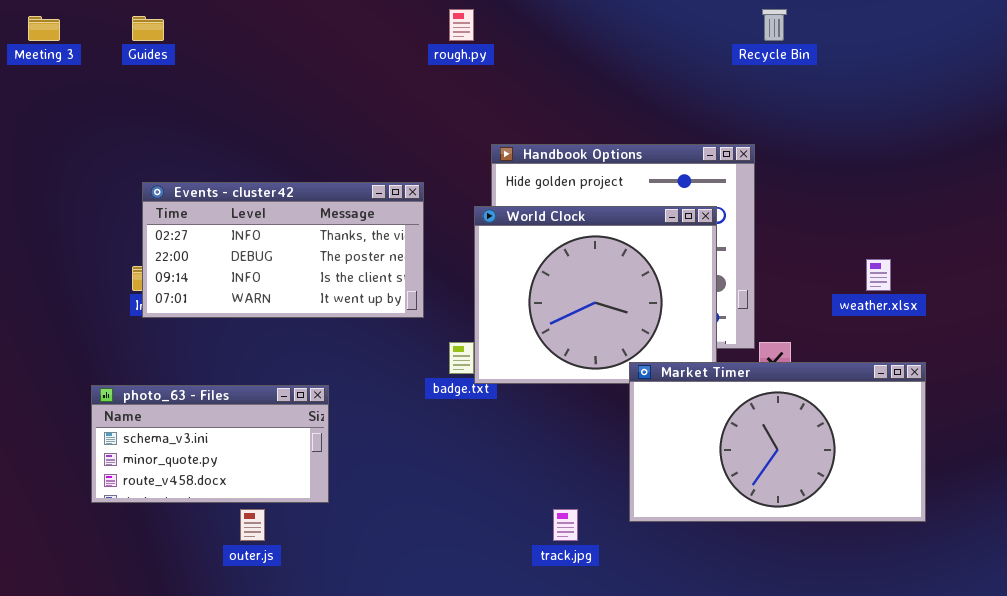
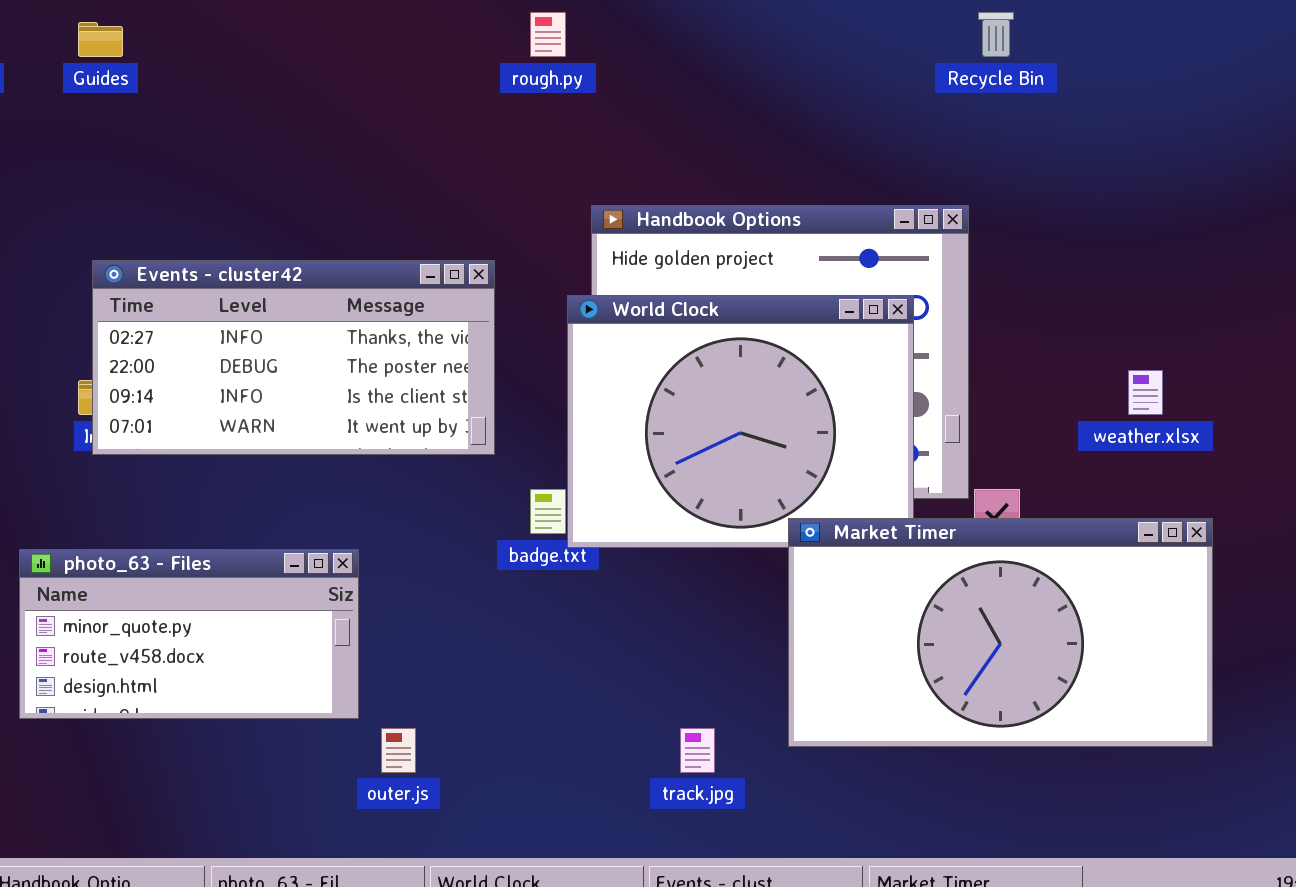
photo_63 - Files: [91,385,329,503] -> [19,549,359,719], scrolled down 1 row
outer.js: [240,509,265,541] -> [381,728,416,773], moved

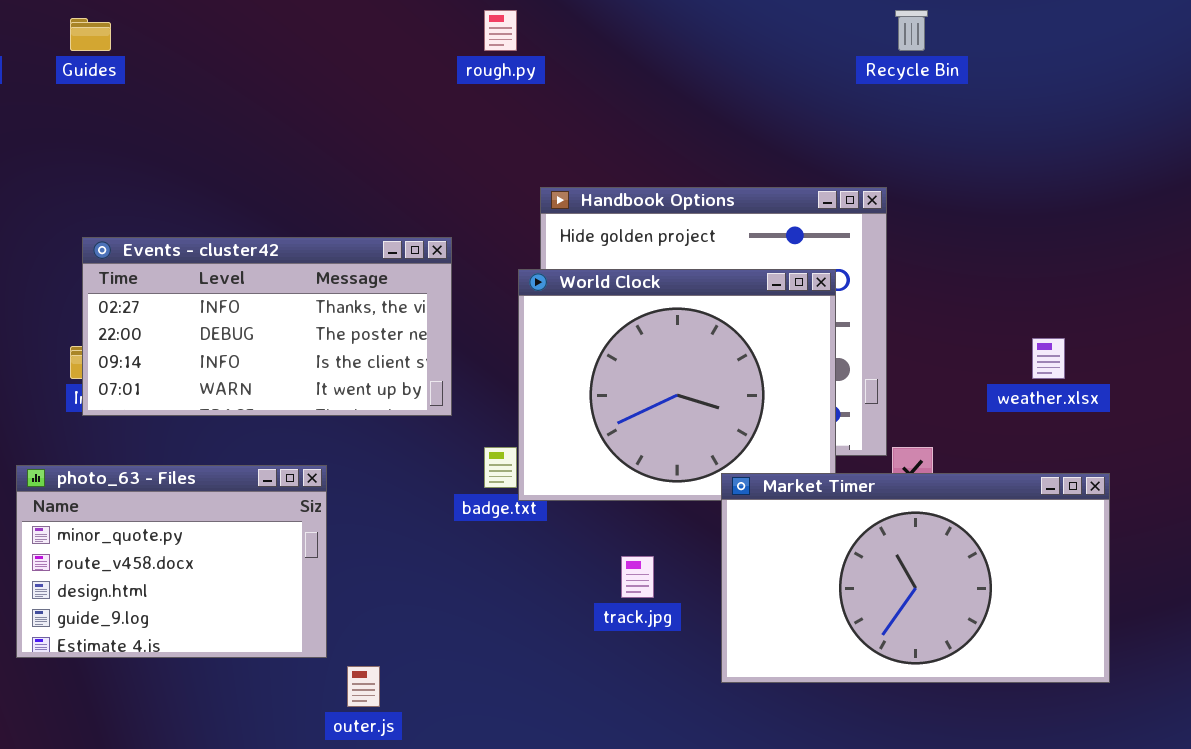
photo_63 - Files: [19,549,359,719] -> [16,465,327,658], resized
track.jpg: [680,728,715,773] -> [621,556,654,598], moved

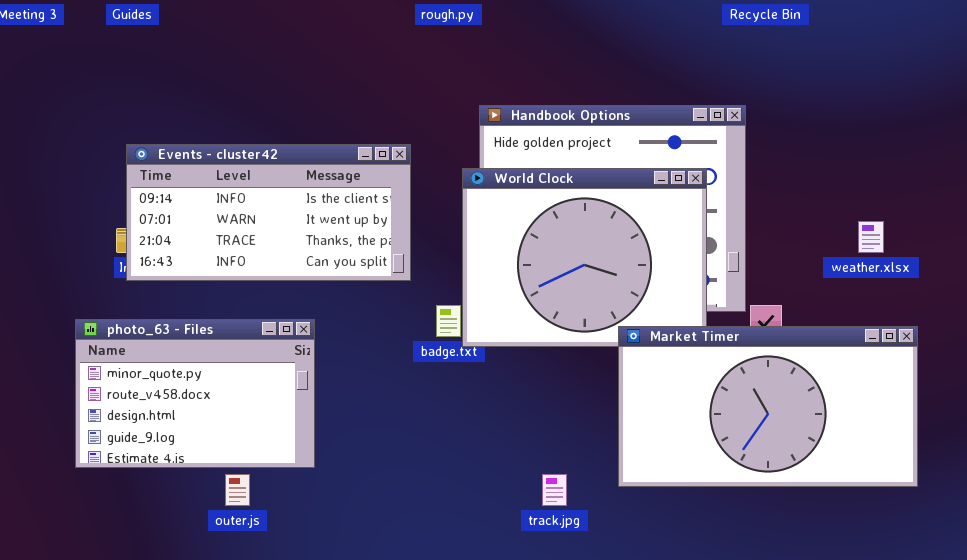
Events - cluster42: [82,237,452,416] -> [126,144,411,281], scrolled down 2 rows
track.jpg: [621,556,654,598] -> [542,474,567,506], moved
outer.js: [347,666,380,707] -> [225,474,250,506], moved

